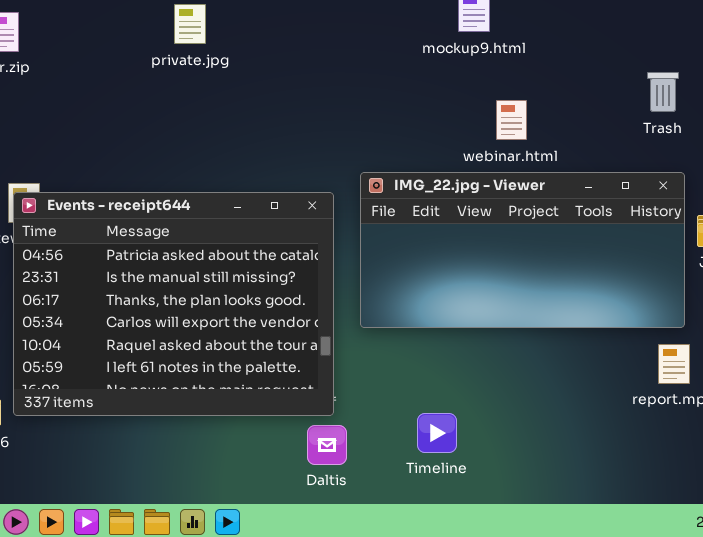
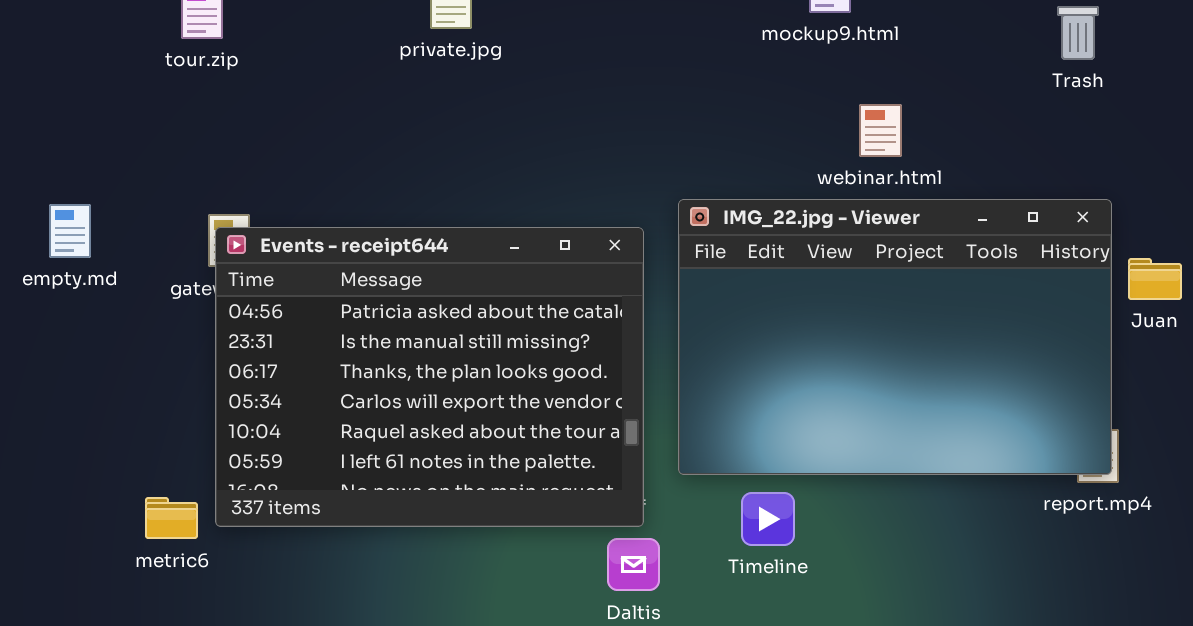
Trash: [647,72,679,112] -> [1057,6,1099,60], moved
IMG_22.jpg - Viewer: [360,172,685,328] -> [678,199,1112,475], resized
Timeline: [417,413,457,453] -> [741,492,795,546], moved

